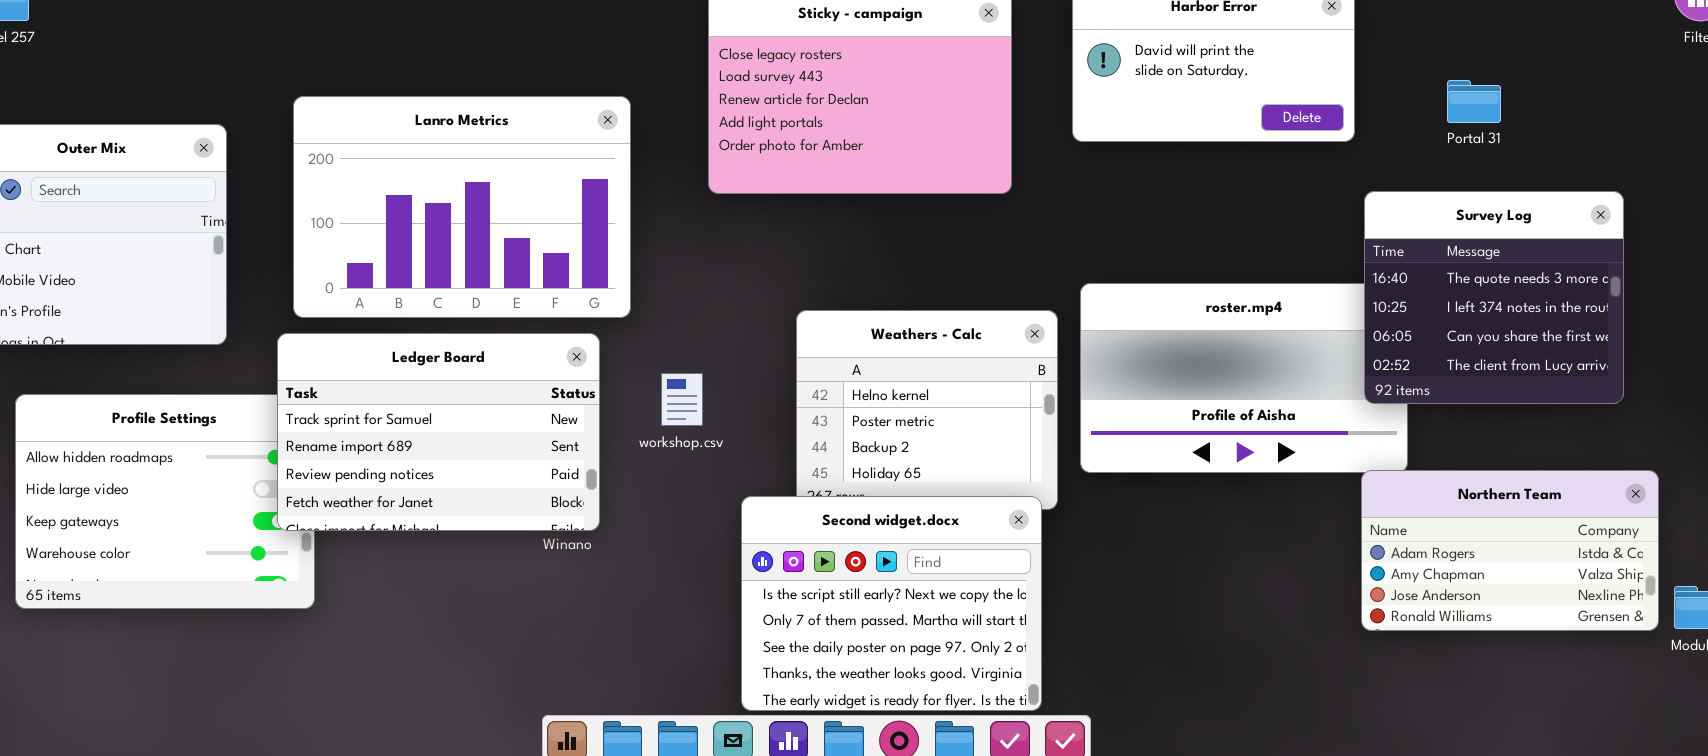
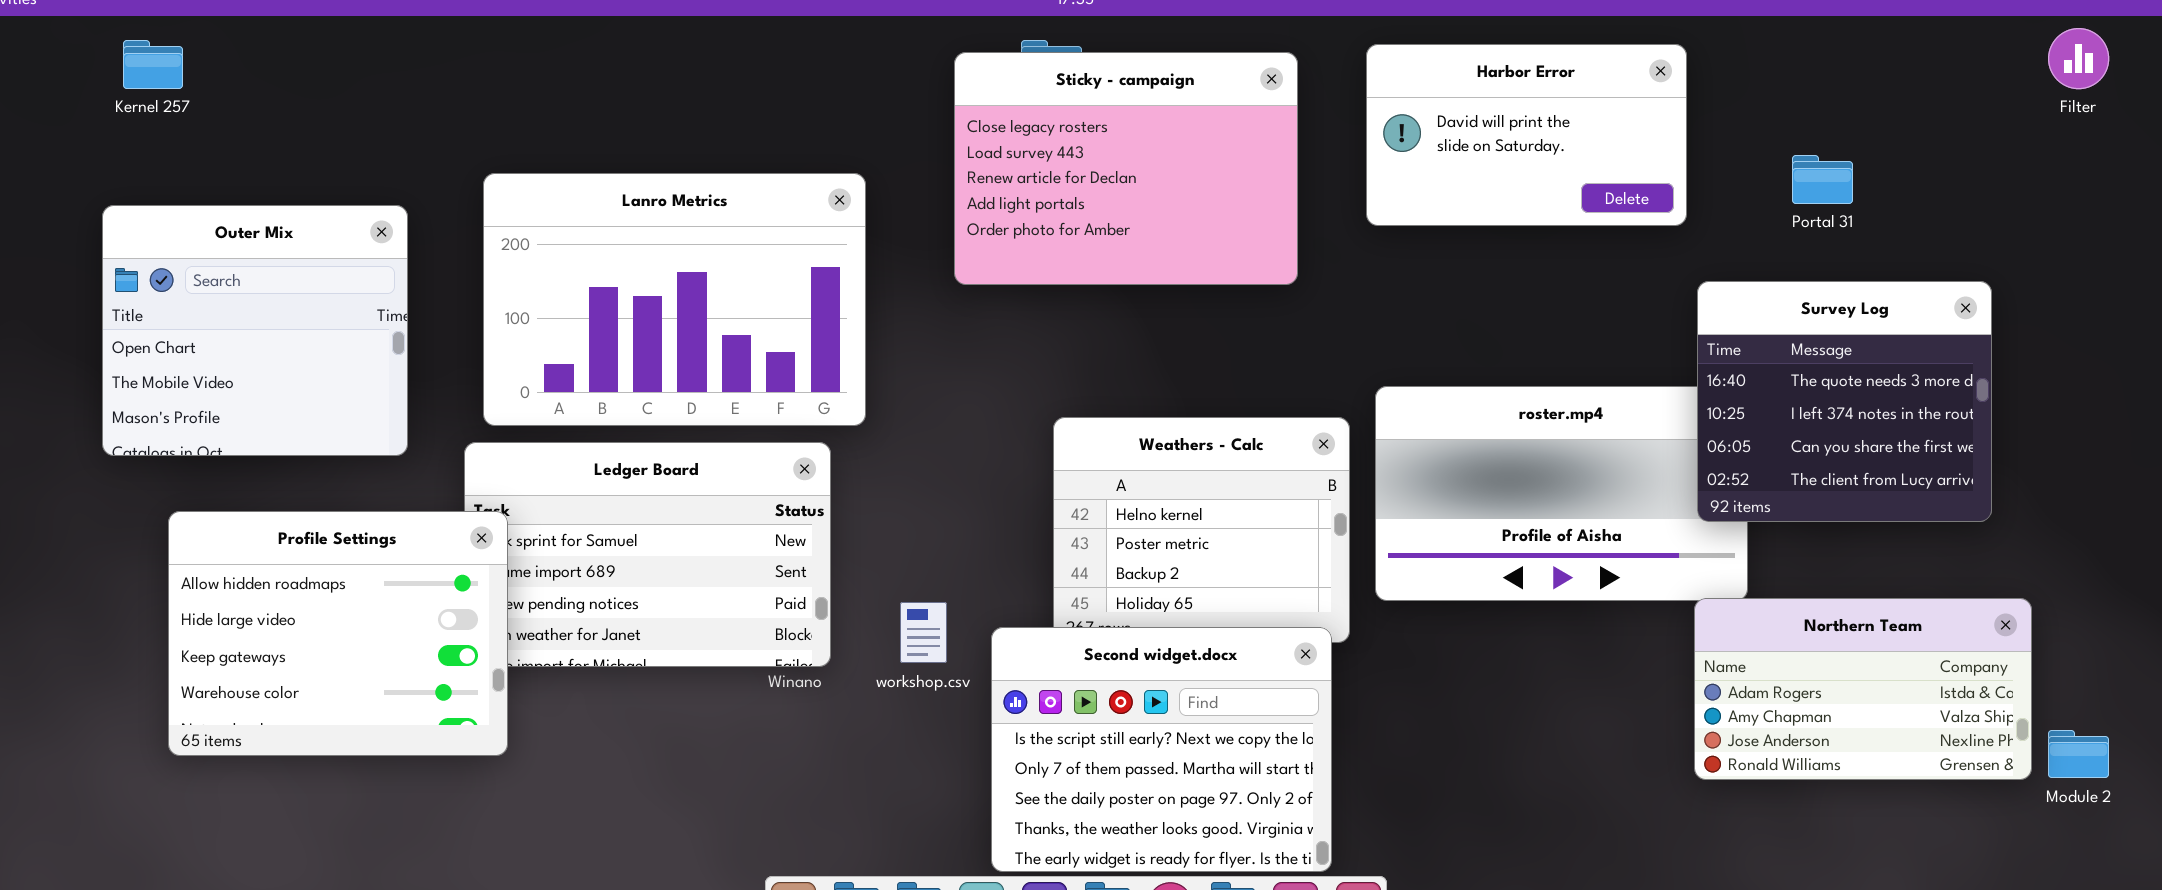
workshop.csv: [661,373,703,426] -> [900,602,947,663], moved
Profile Settings: [15,394,315,609] -> [168,511,508,756], raised

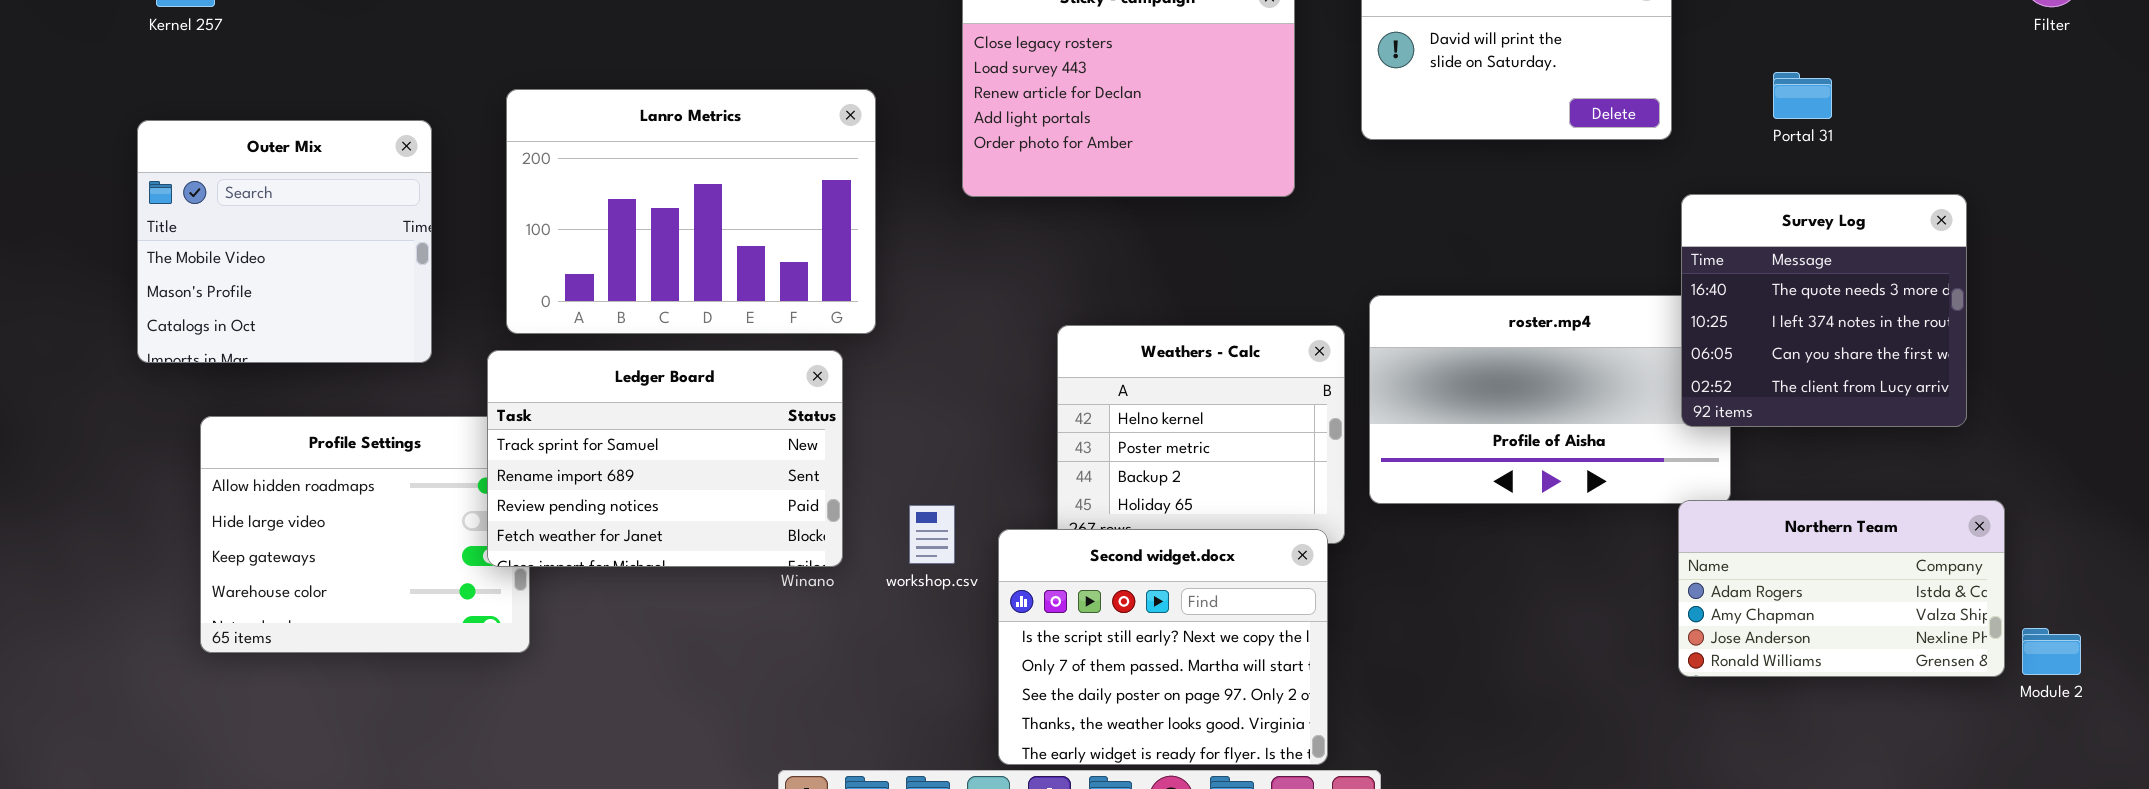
Outer Mix: [102,205,408,456] -> [137,120,432,363], scrolled down 1 row
Ledger Board: [464,442,831,667] -> [487,350,843,567], raised

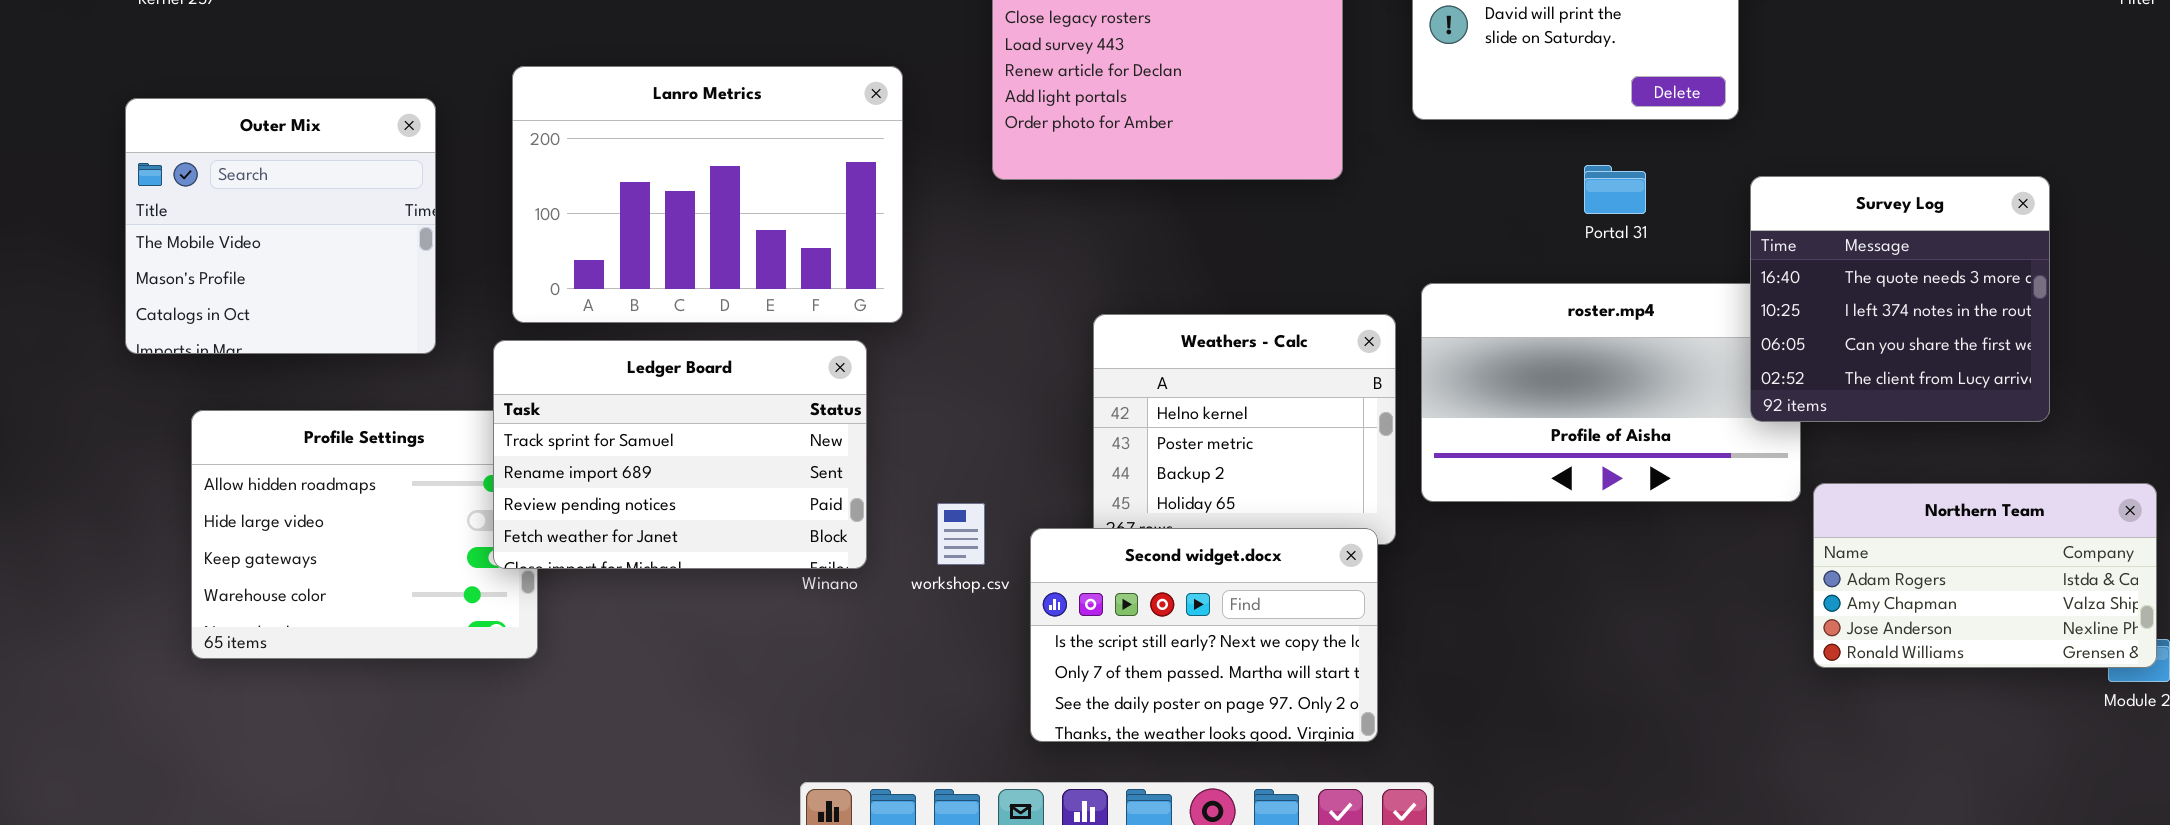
Portal 31: [1773,72,1832,119] -> [1584,165,1646,214], moved
Northern Team: [1678,500,2005,677] -> [1813,483,2157,668], moved
Second widget.docx: [998,529,1328,765] -> [1030,528,1378,742], resized

